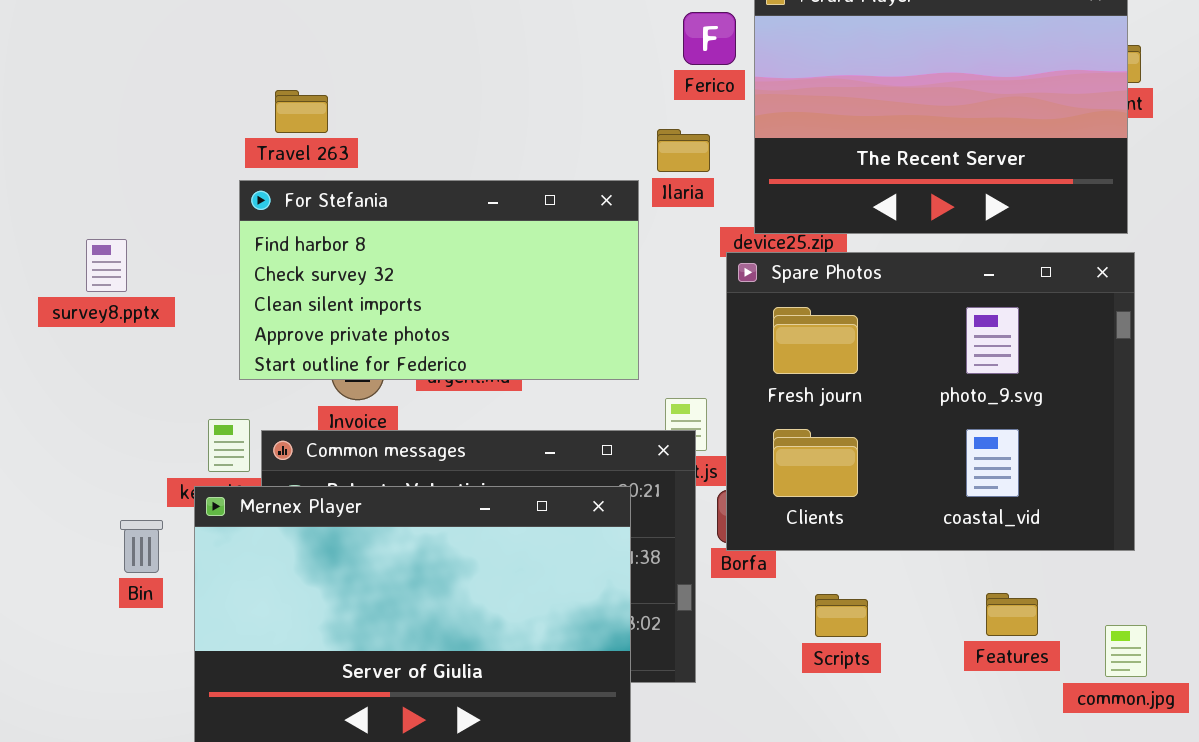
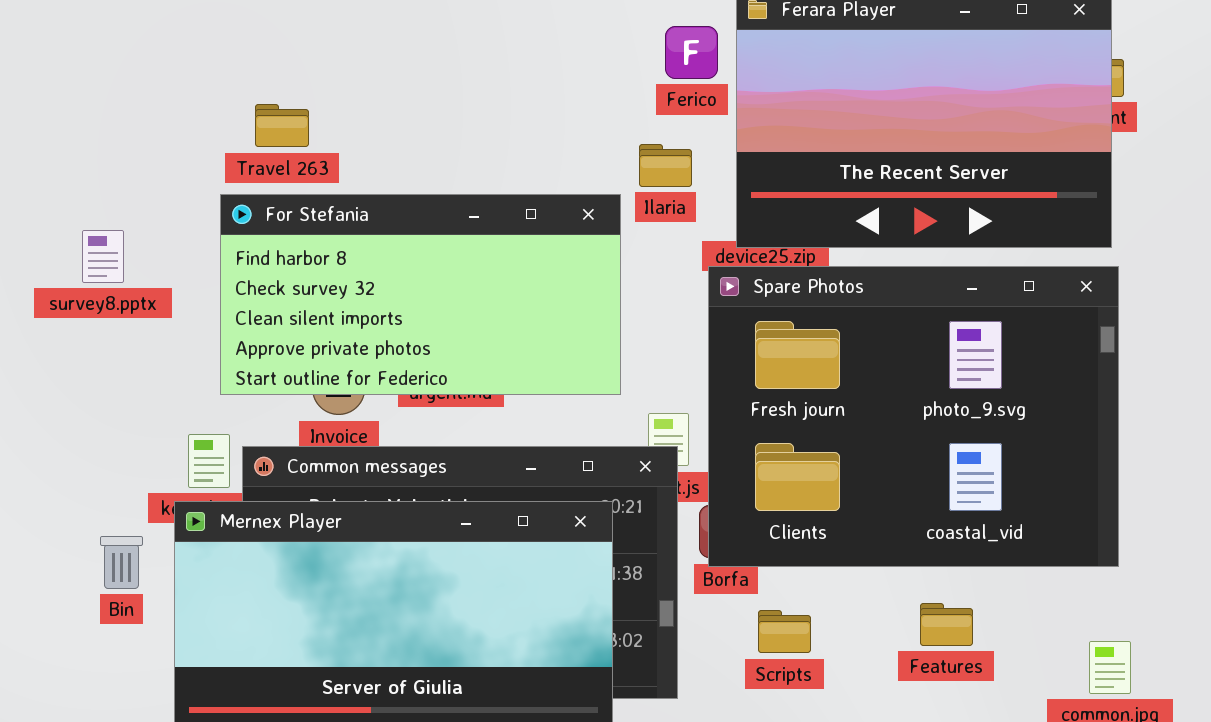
survey8.pptx: [86,239,127,292] -> [82,230,124,283], moved
Features: [986,593,1038,636] -> [920,603,973,646], moved
Scripts: [815,594,868,637] -> [758,610,811,653], moved

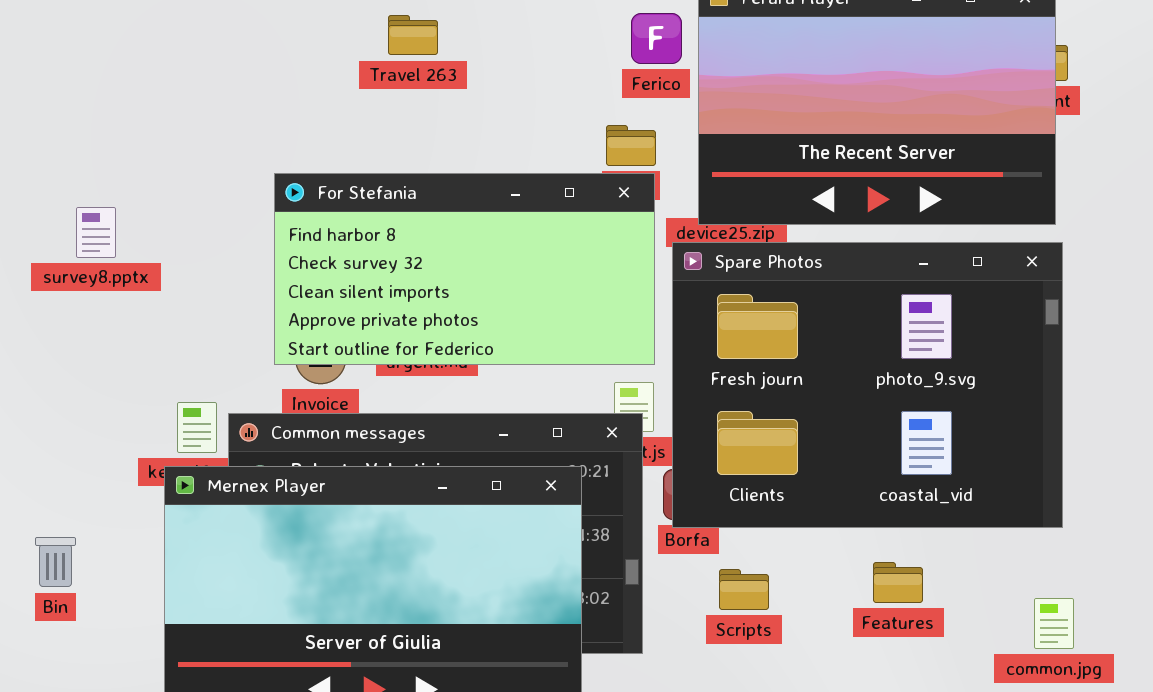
Travel 263: [255,104,309,147] -> [388,15,438,55], moved
For Stefania: [220,194,621,395] -> [274,173,655,365], moved
Bin: [100,536,143,589] -> [35,537,76,587], moved

